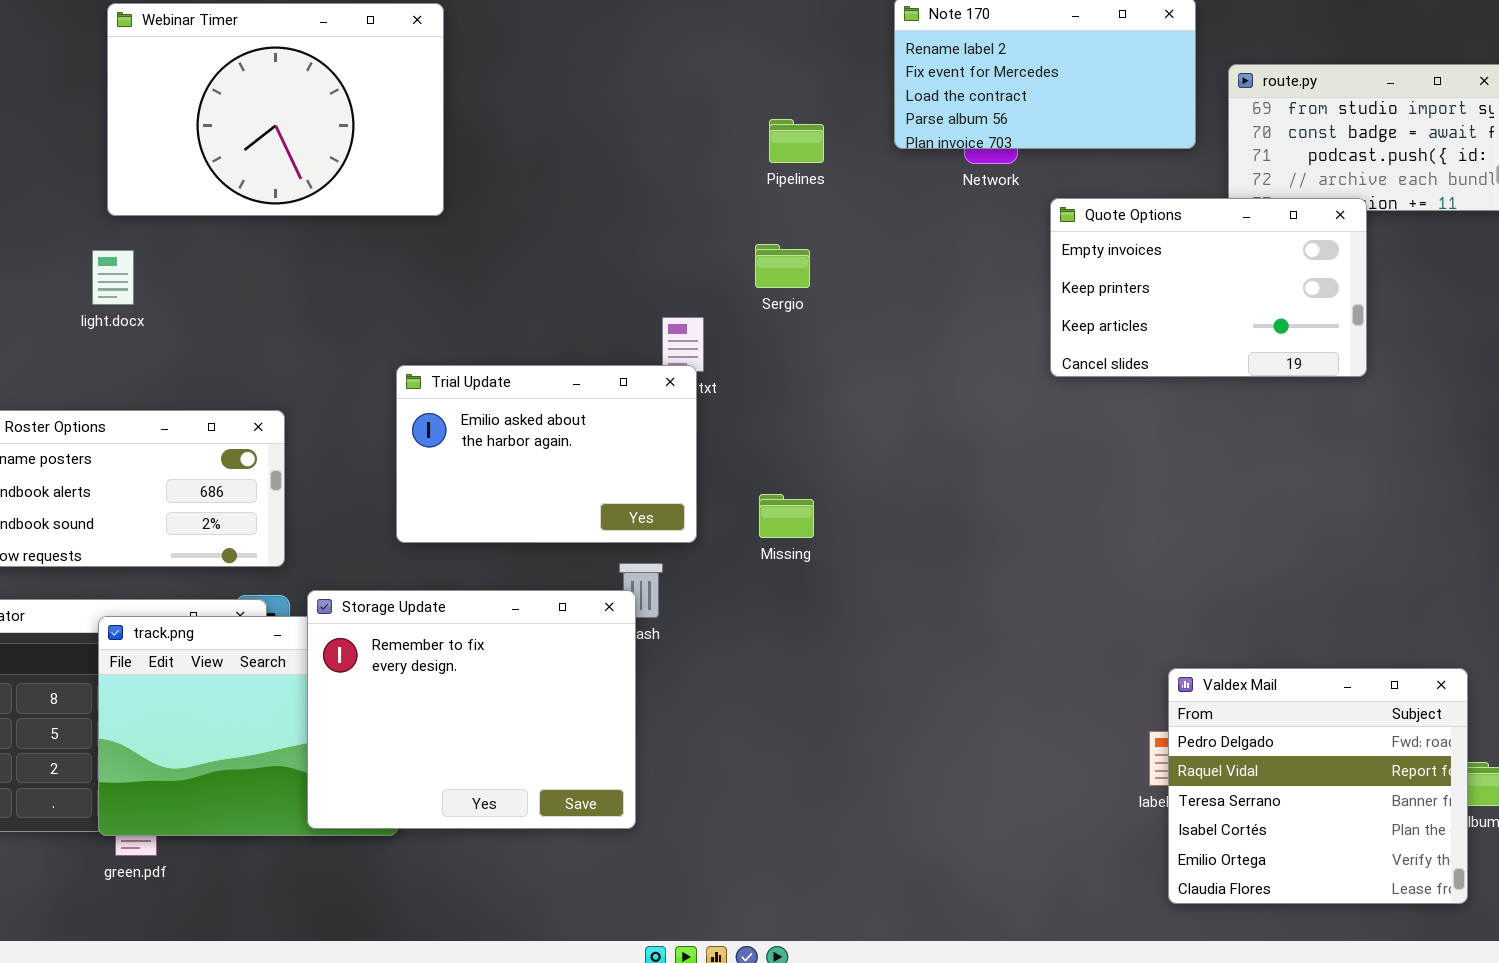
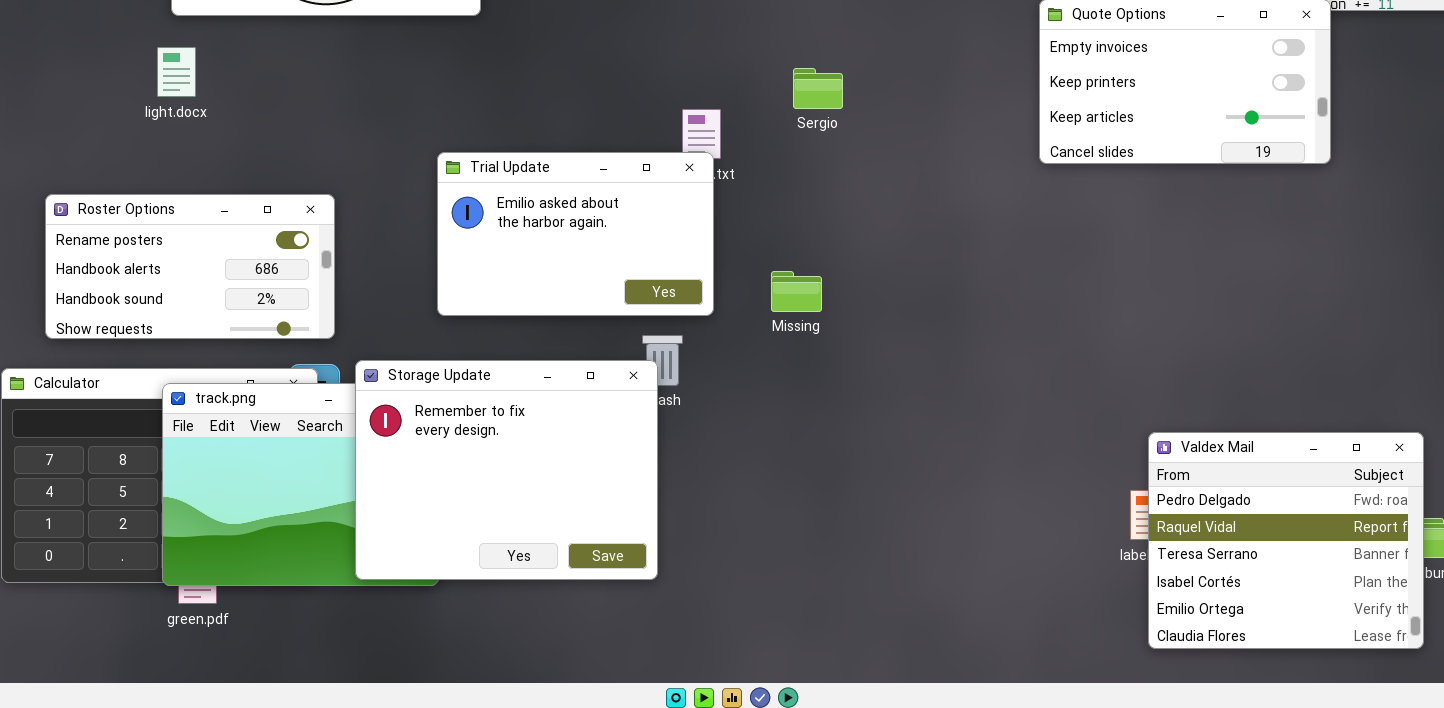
Sergio: [755,244,810,288] -> [793,68,843,109], moved

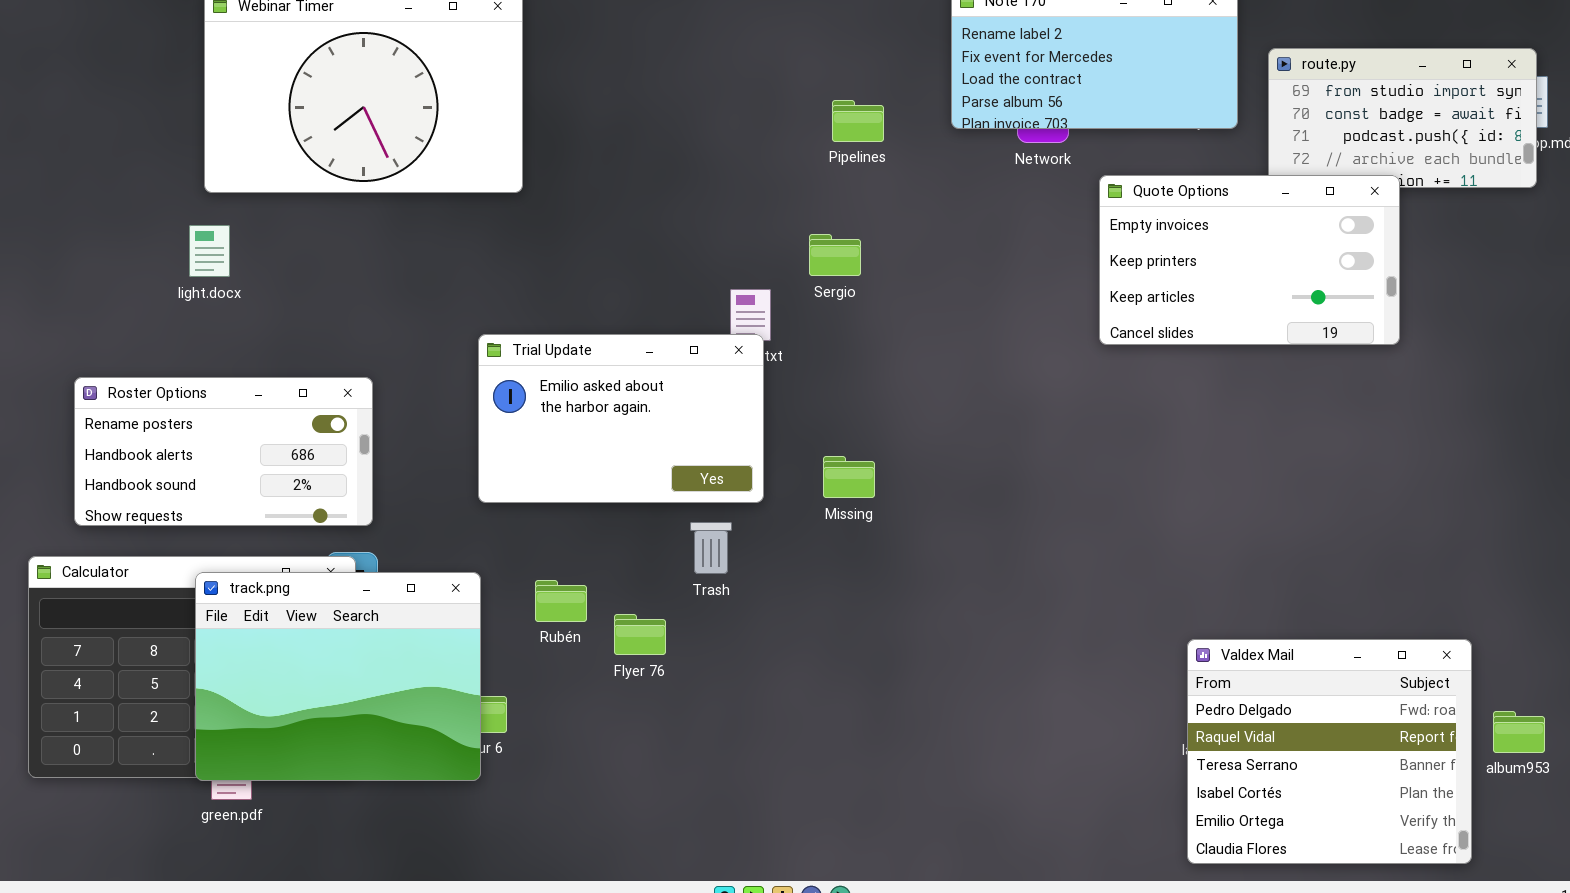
Sergio: [793,68,843,109] -> [809,234,861,276], moved
Storage Update: [355,360,658,580] -> none, closed
Valdex Mail: [1148,432,1424,649] -> [1187,639,1472,864], moved

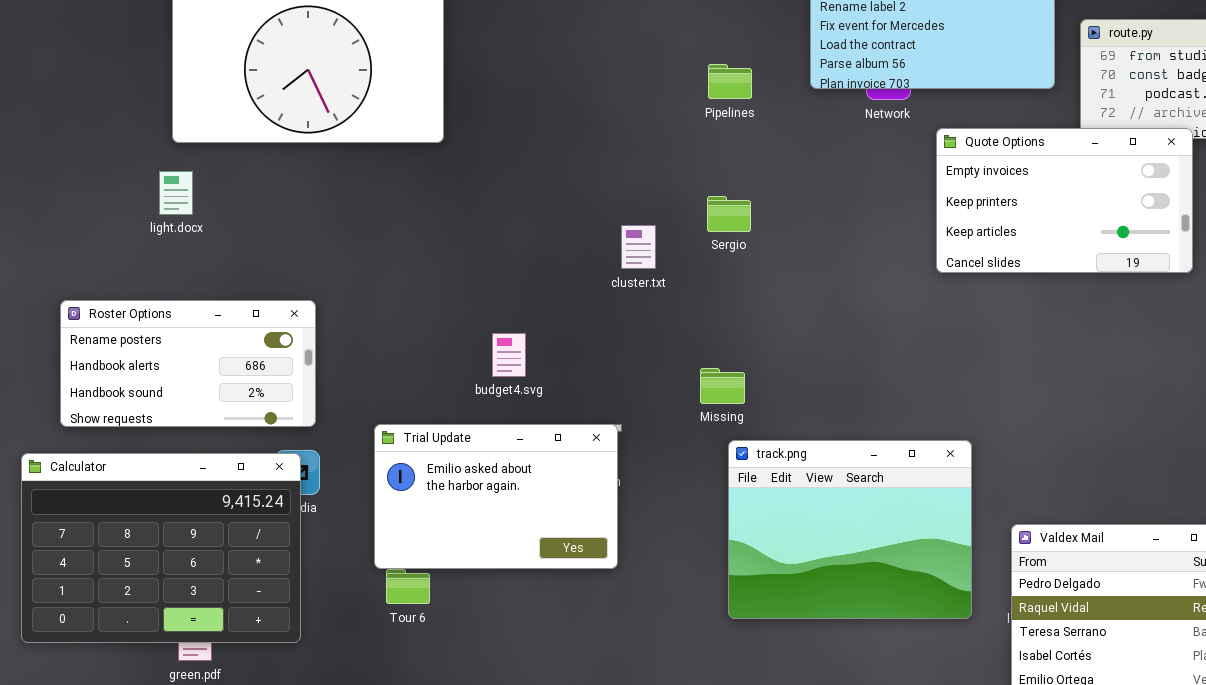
Sergio: [809,234,861,276] -> [707,196,751,232], moved
Trial Update: [478,334,764,503] -> [374,424,618,569], moved
track.png: [195,572,481,781] -> [728,440,972,619], moved

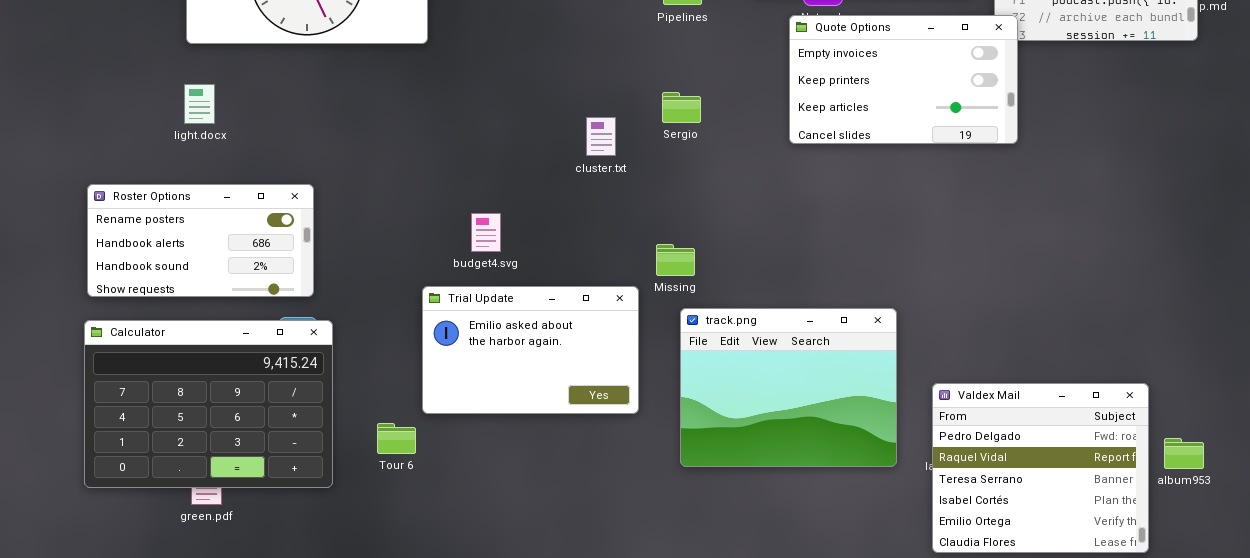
Quote Options: [936,128,1193,273] -> [789,15,1018,144], moved
light.docx: [159,171,193,215] -> [184,84,215,124], moved
Trial Update: [374,424,618,569] -> [422,286,639,414], moved
Calculator: [21,453,301,643] -> [84,320,333,488], moved

